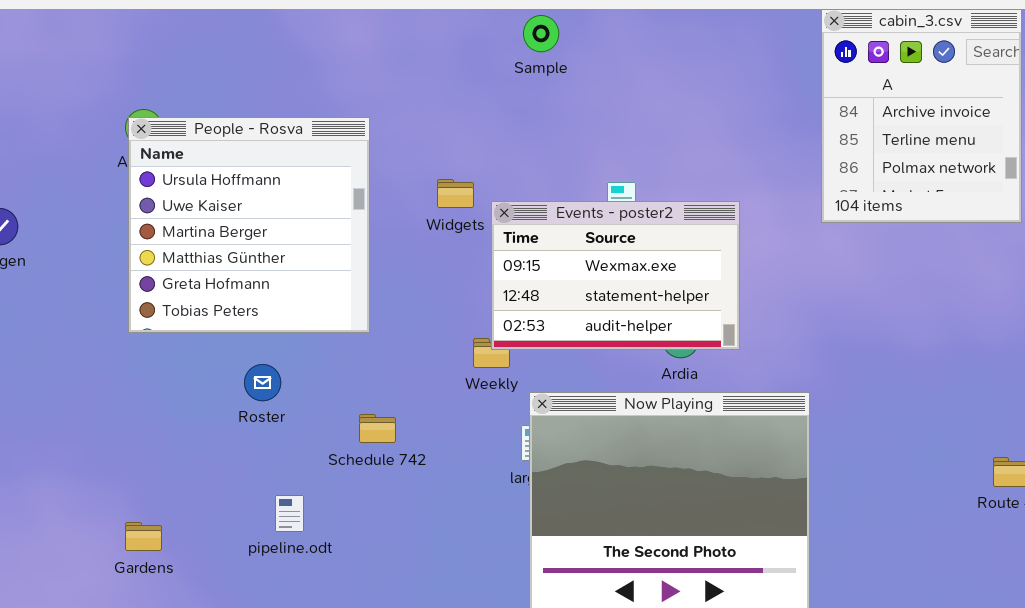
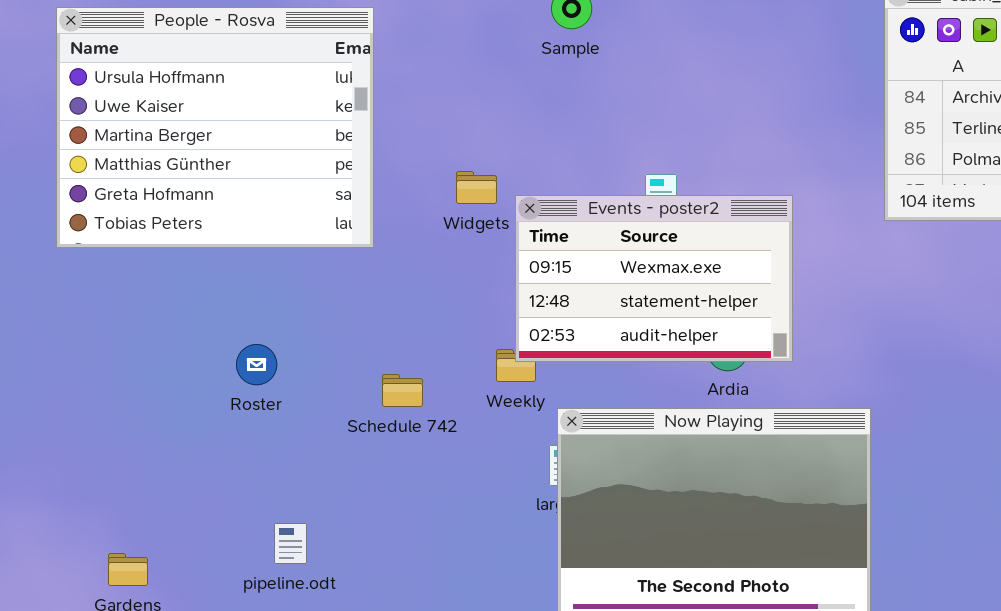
People - Rosva: [128,117,370,333] -> [56,7,374,248], moved, resized
Roster: [244,364,281,401] -> [236,344,277,385], moved
Schedule 742: [359,414,396,443] -> [382,374,423,407], moved

